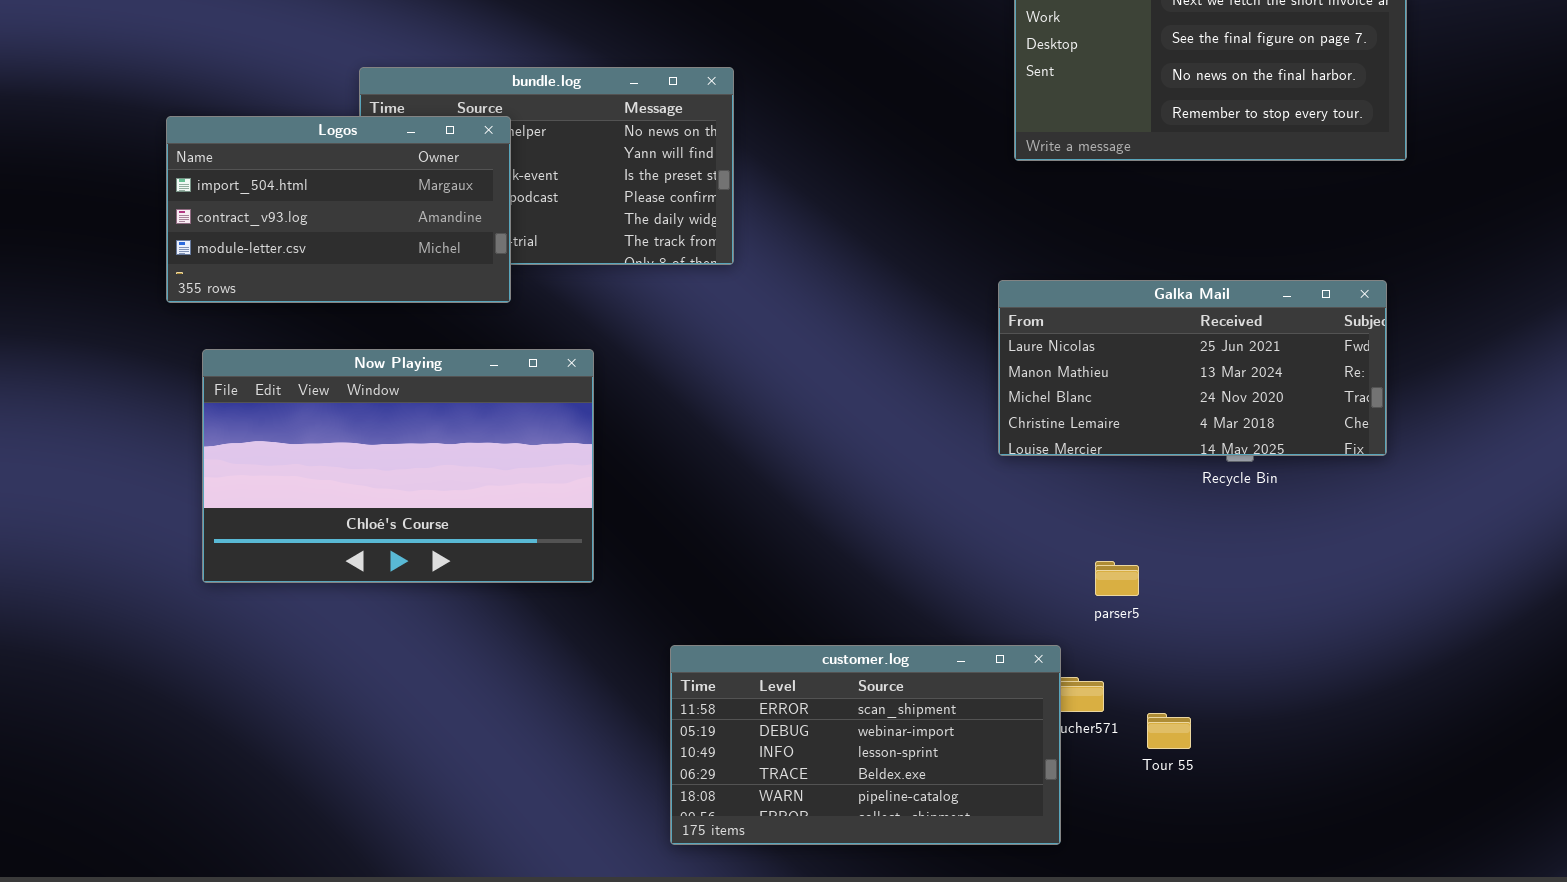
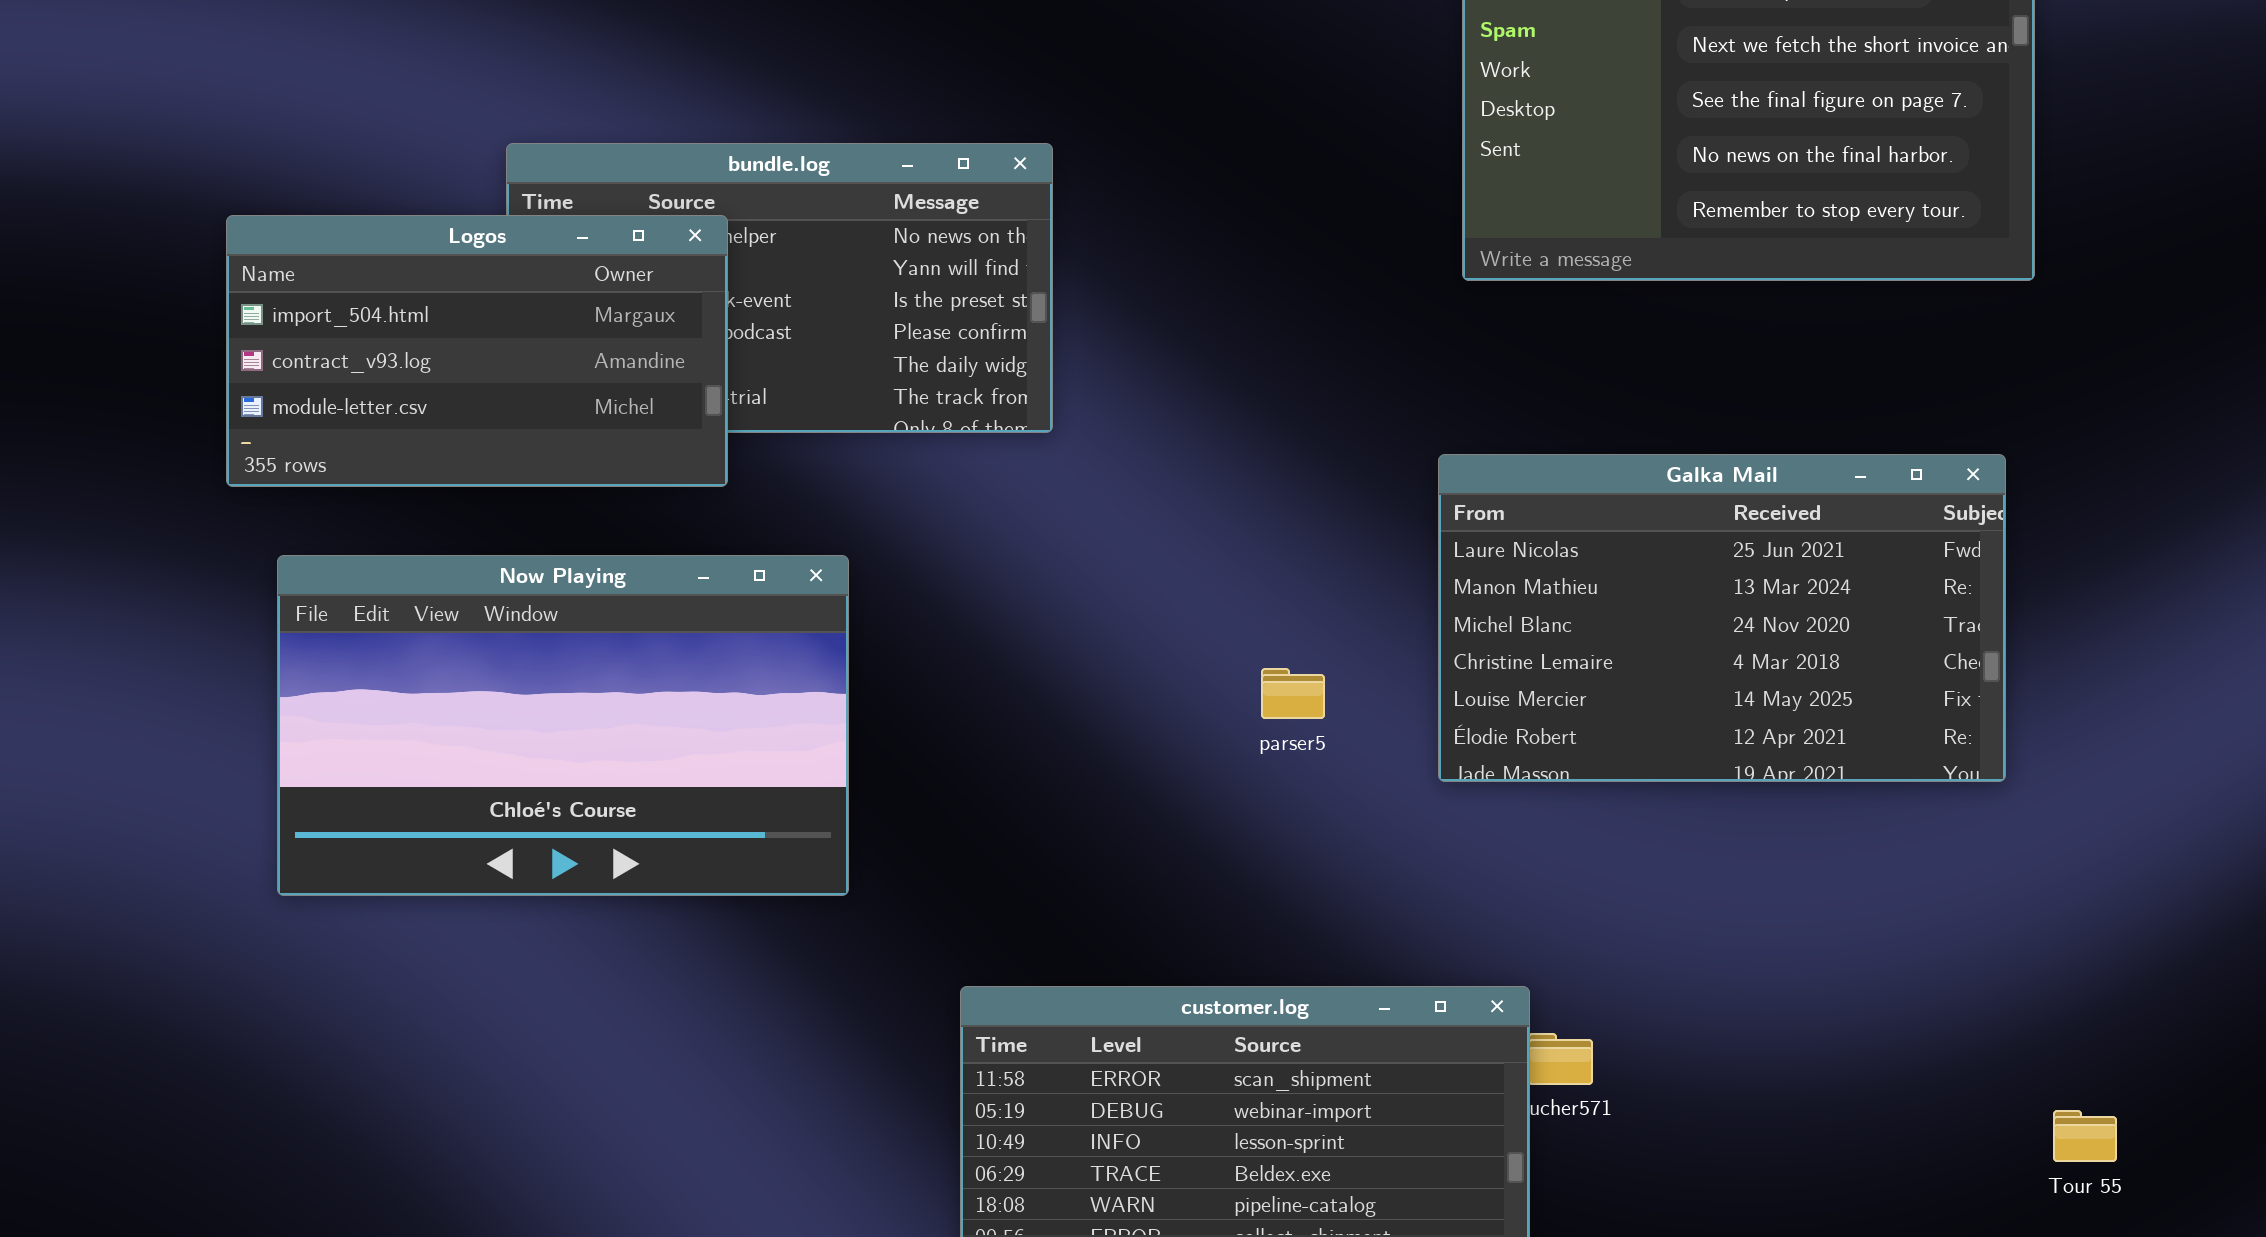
Galka Mail: [998,280,1387,456] -> [1438,454,2006,782], resized
parser5: [1095,561,1139,596] -> [1261,668,1325,719], moved
Tour 55: [1147,713,1191,749] -> [2053,1110,2117,1162], moved

